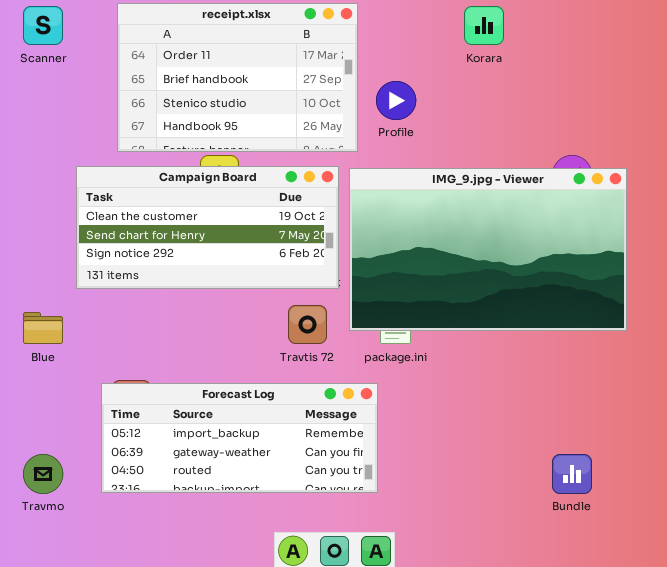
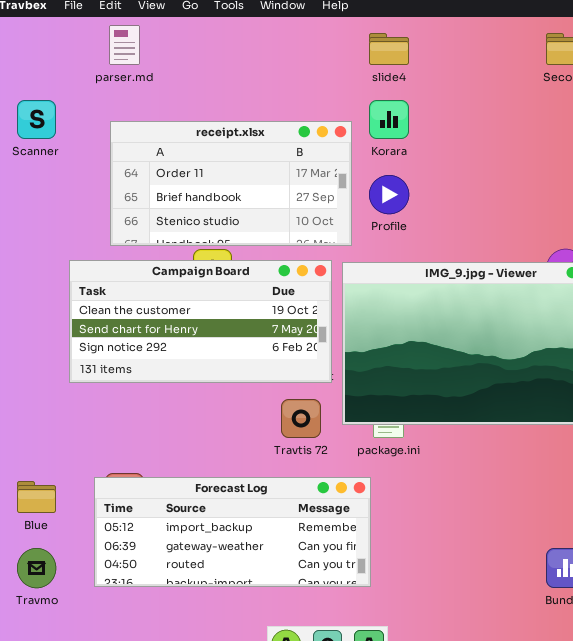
receipt.xlsx: [117,3,358,152] -> [110,121,352,246], resized
Korara: [464,6,504,45] -> [369,100,409,139], moved
Blue: [23,312,63,344] -> [17,481,56,513], moved

